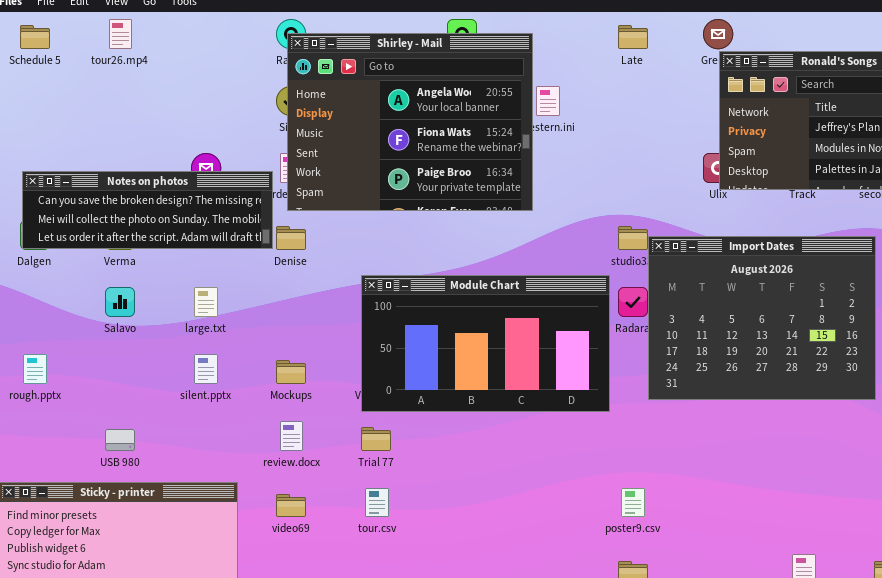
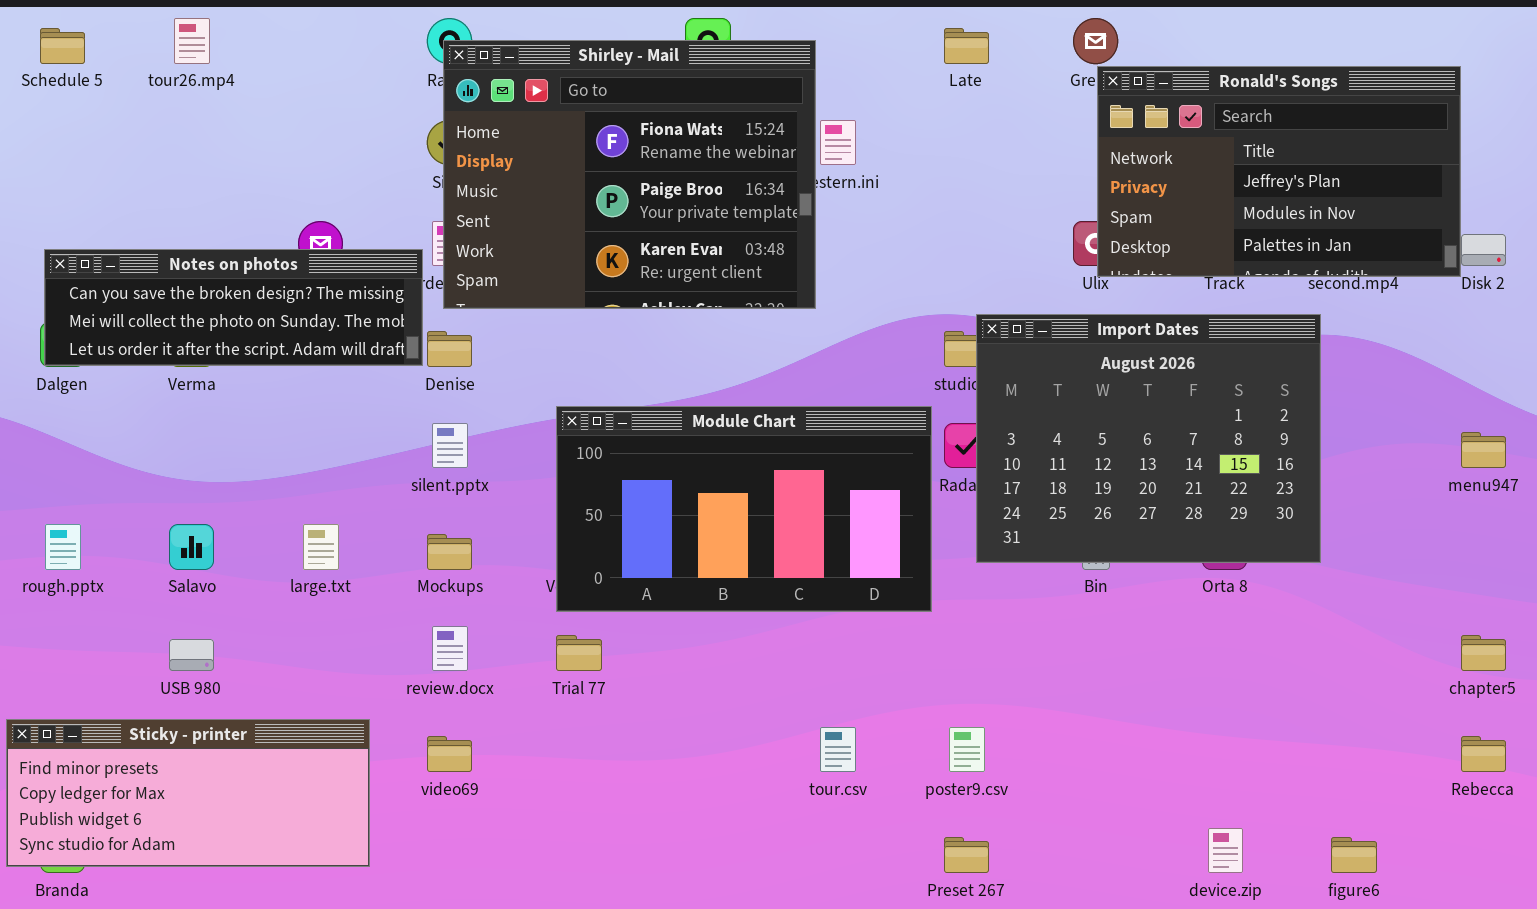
Shirley - Mail: [287,33,533,211] -> [443,40,816,309], scrolled down 1 row
Import Dates: [648,236,876,400] -> [976,314,1321,563], moved
Salavo: [105,287,135,317] -> [169,524,214,570], moved
large.txt: [194,287,218,317] -> [303,524,339,570], moved
silent.pptx: [194,354,218,384] -> [432,423,468,468], moved
tour.csv: [365,488,389,517] -> [820,727,856,772], moved

